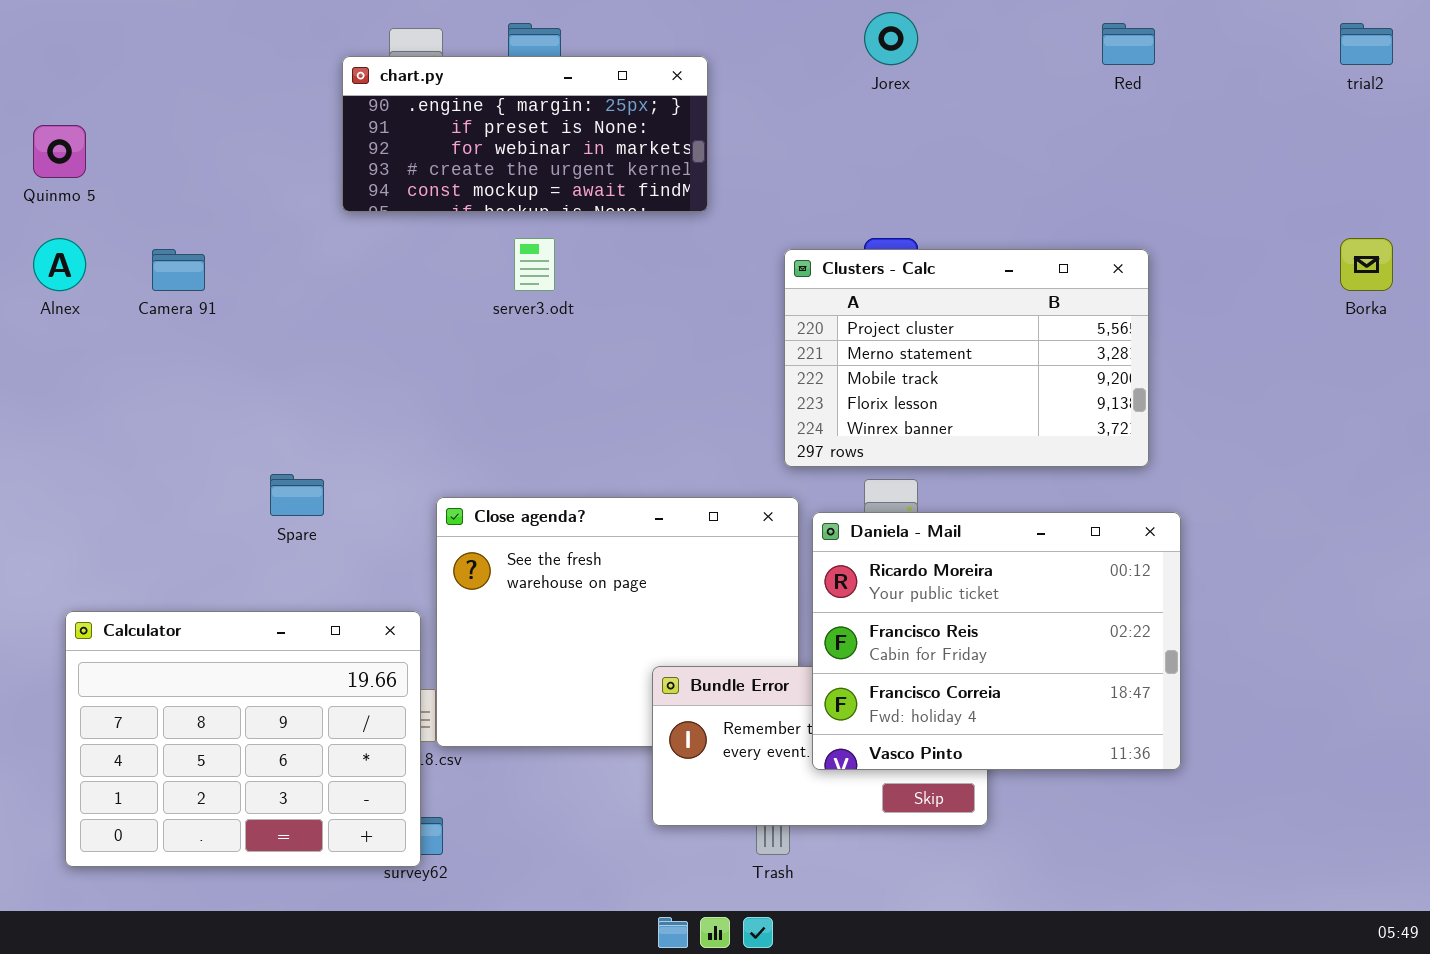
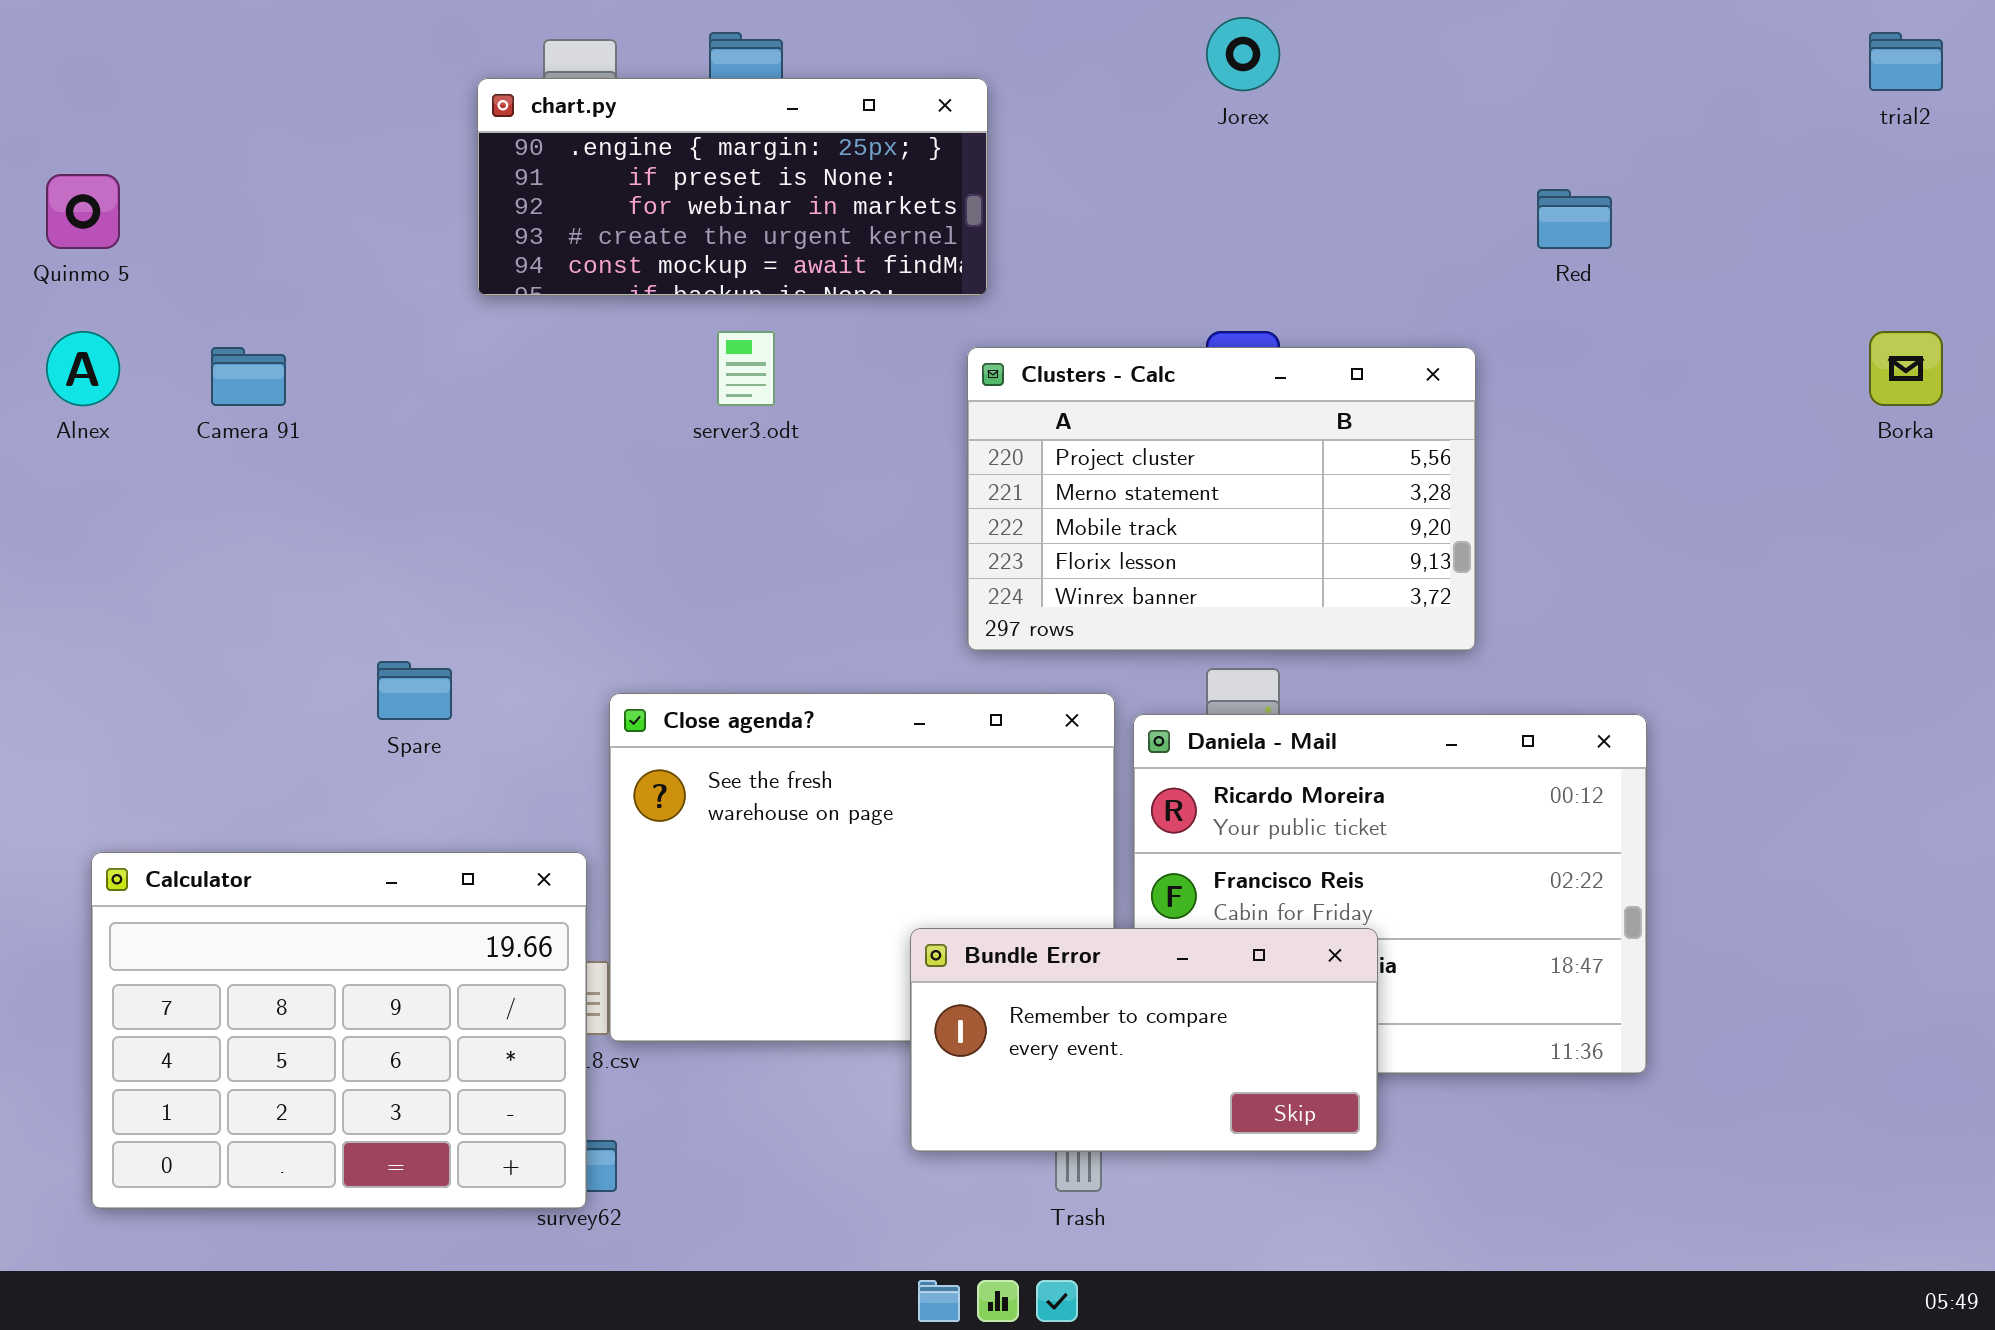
Red: [1102,23,1155,65] -> [1537,189,1612,249], moved
Clusters - Calc: [784,249,1149,467] -> [967,347,1476,651], moved
Bundle Error: [652,666,988,826] -> [910,928,1378,1152], raised

